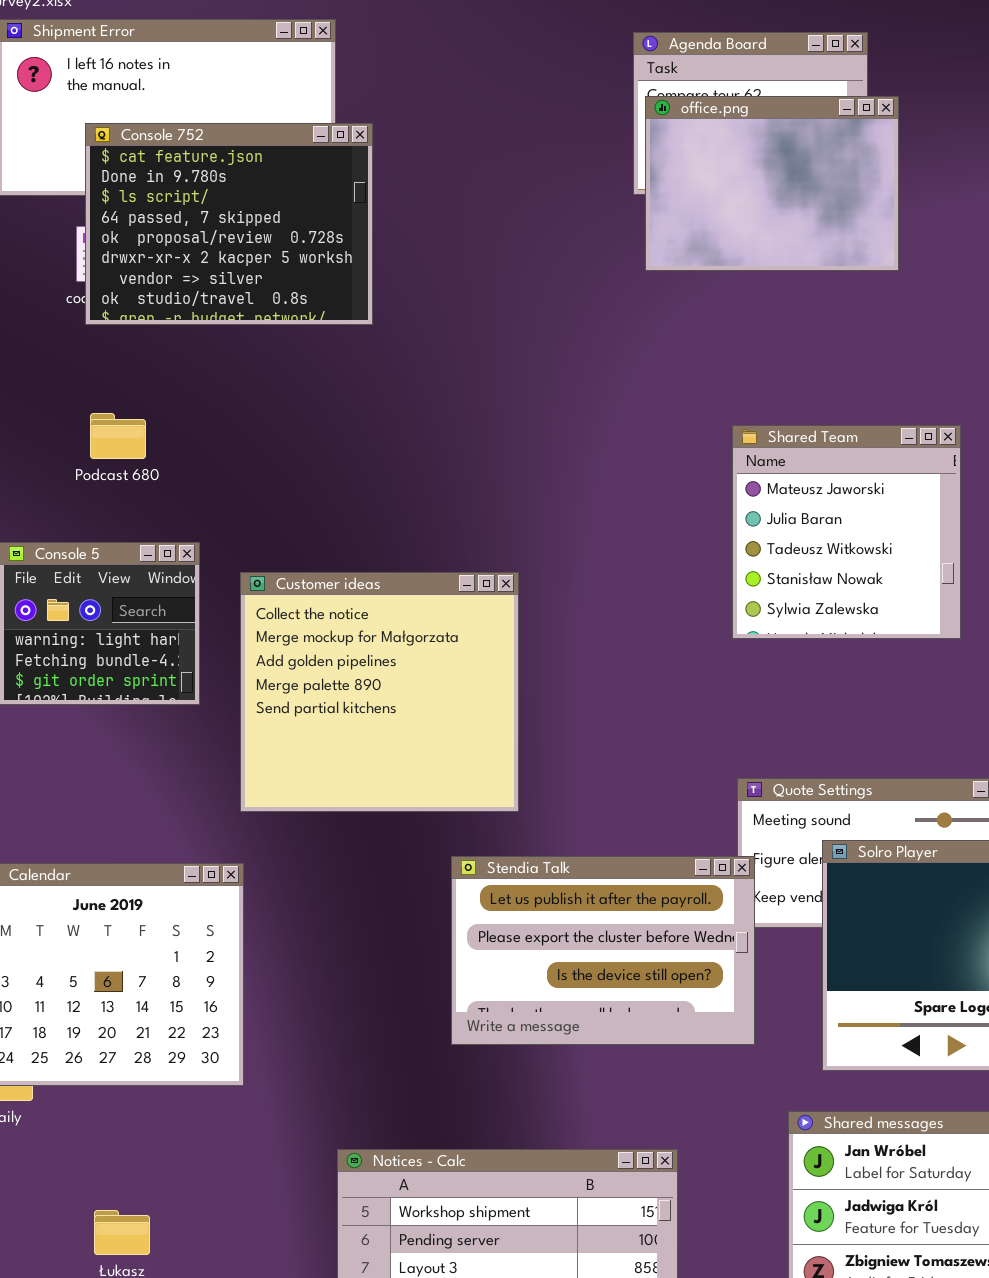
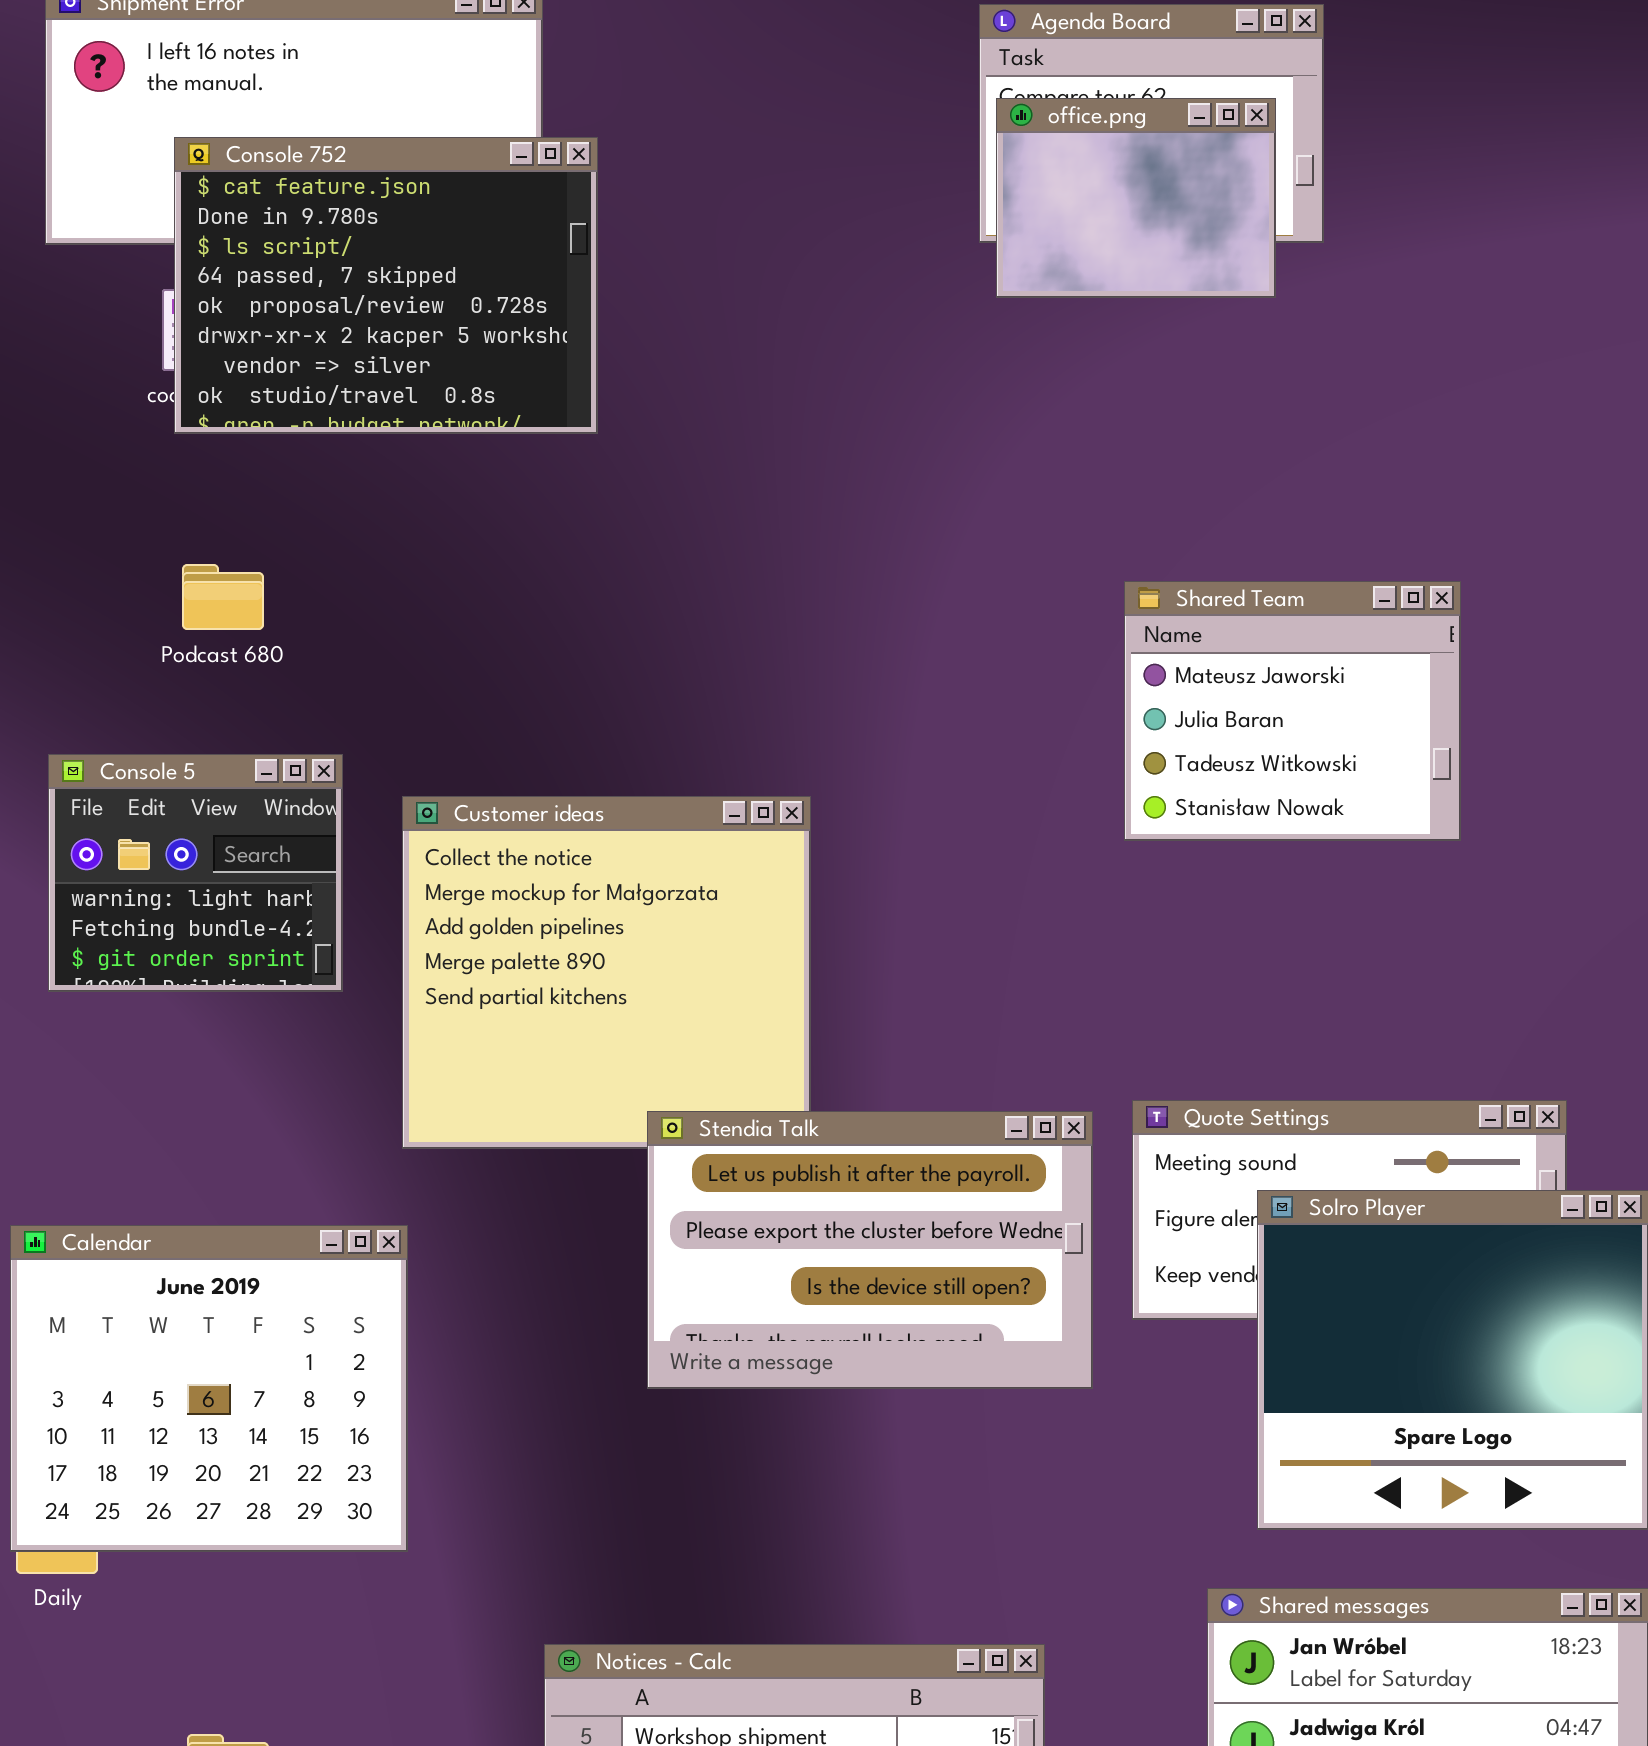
office.png: [645,96,899,271] -> [996,98,1276,298], resized
Shared Team: [732,425,961,639] -> [1124,581,1461,841], resized
Stendia Talk: [451,856,755,1045] -> [647,1111,1093,1389], moved

